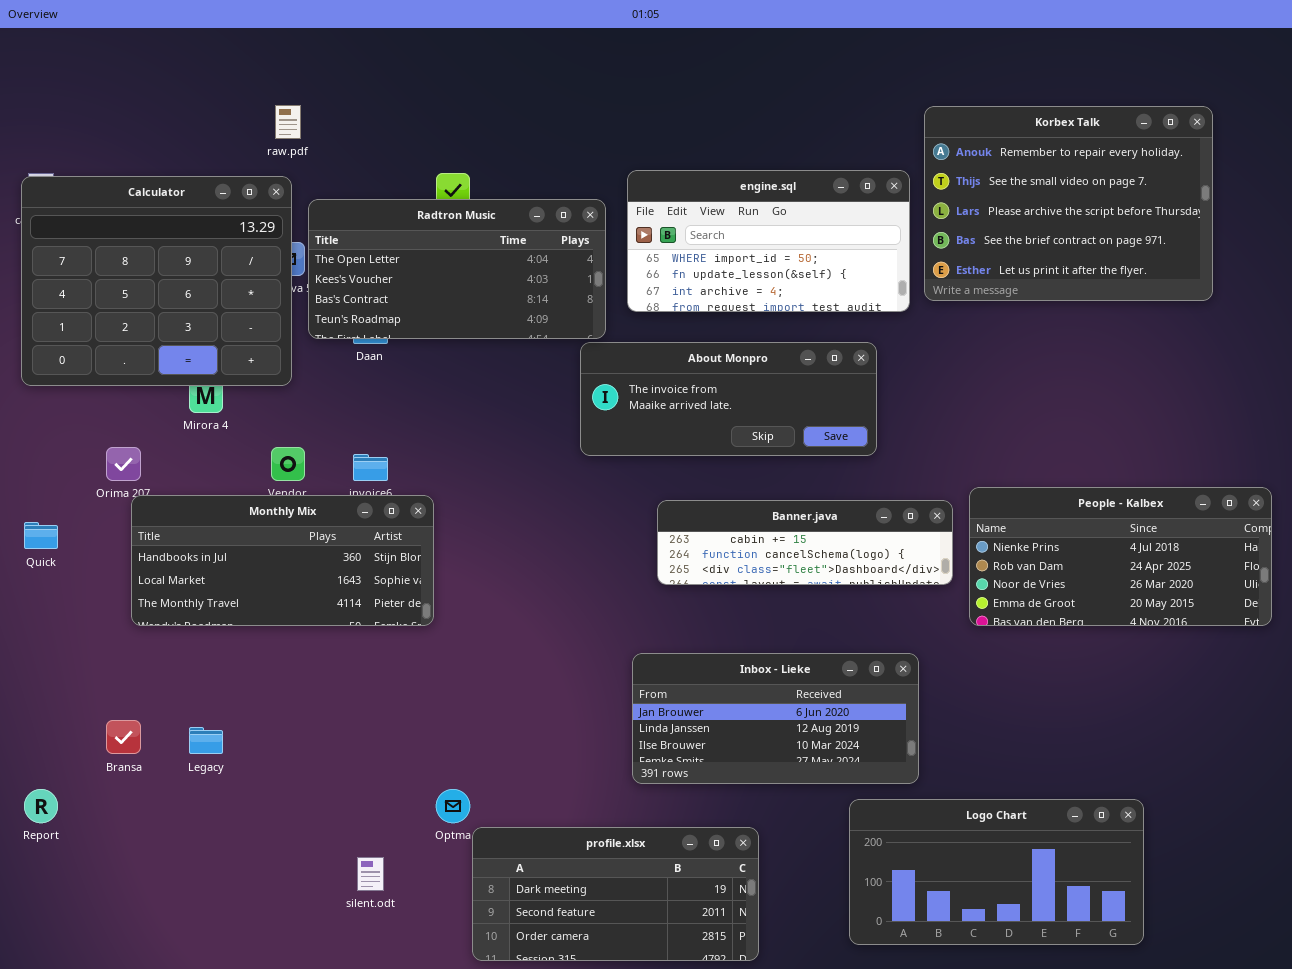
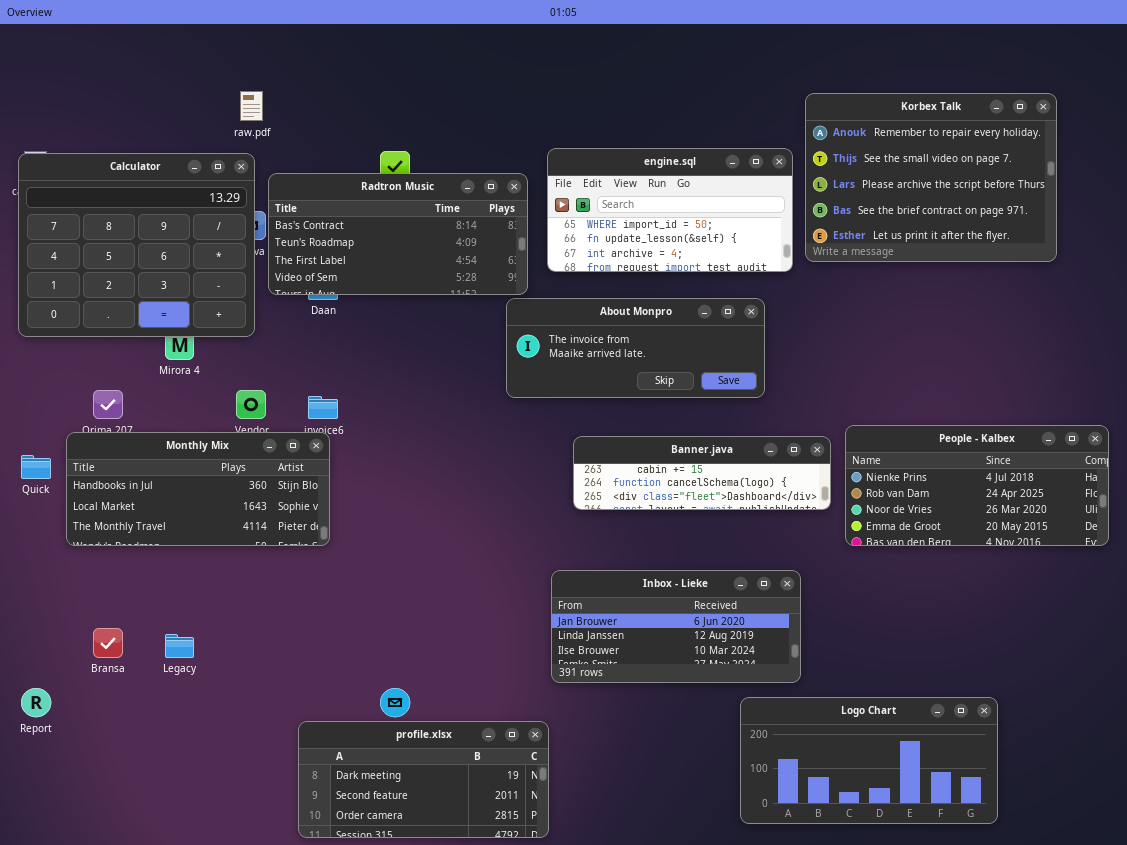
Radtron Music: [308,199,606,339] -> [268,173,528,295], scrolled down 2 rows
Monthly Mix: [131,495,434,626] -> [66,432,330,546], moved
profile.xlsx: [472,827,759,961] -> [298,721,549,838], moved

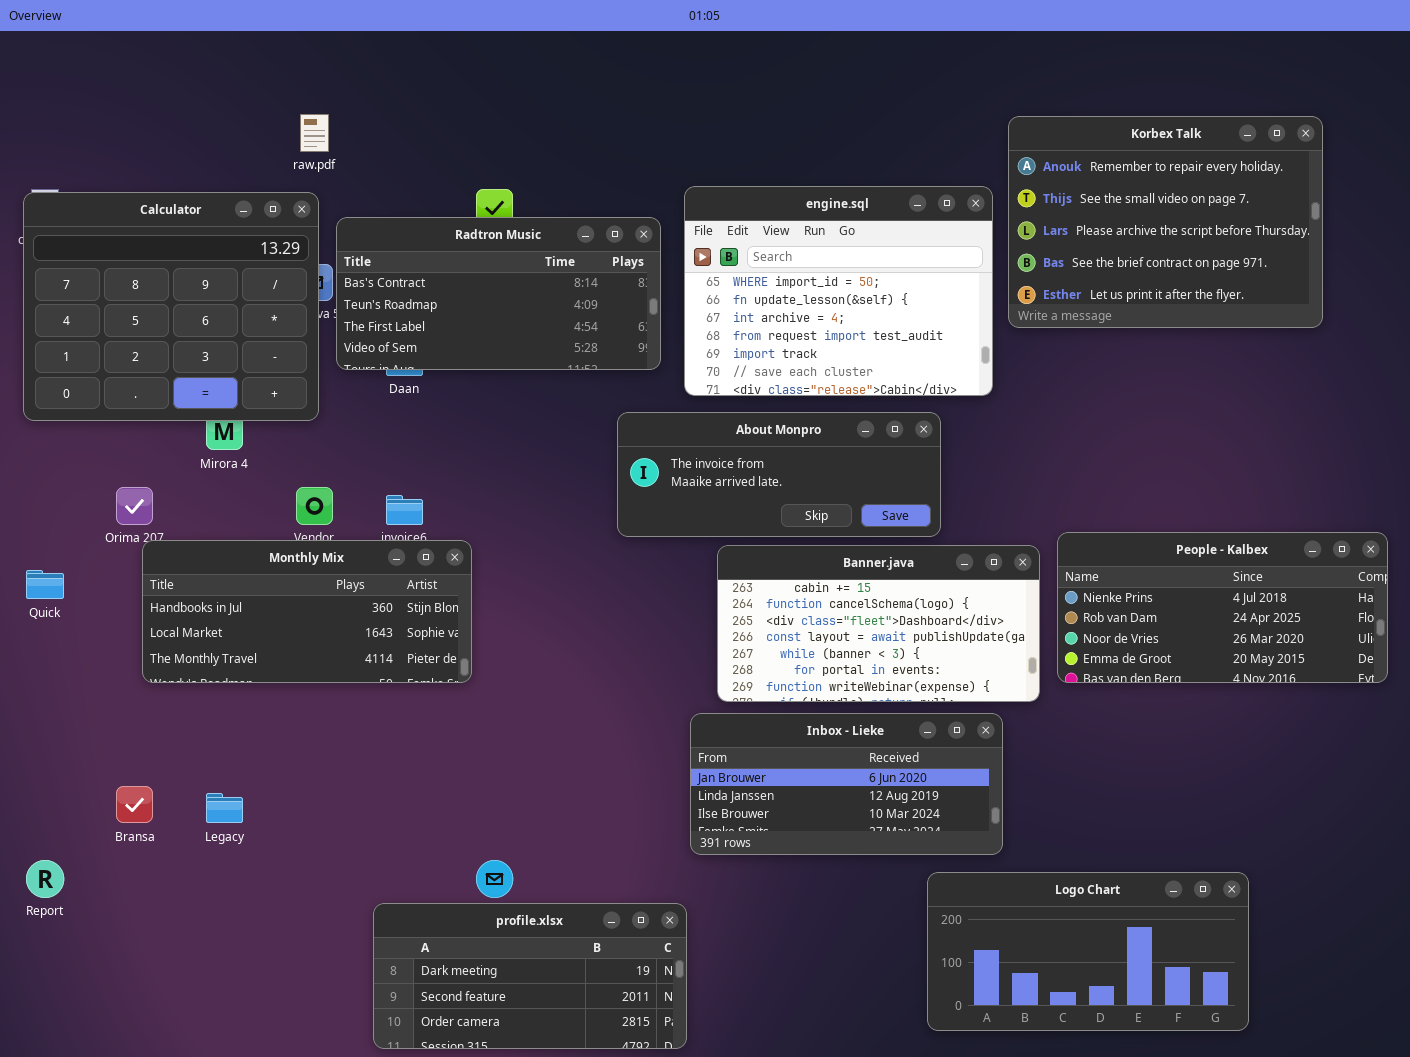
engine.sql: [547,148,793,272] -> [684,186,993,396], resized
About Monpro: [506,298,765,398] -> [617,412,941,537], moved
Monthly Mix: [66,432,330,546] -> [142,540,472,683], moved
Banner.java: [573,436,831,510] -> [717,545,1040,702], resized

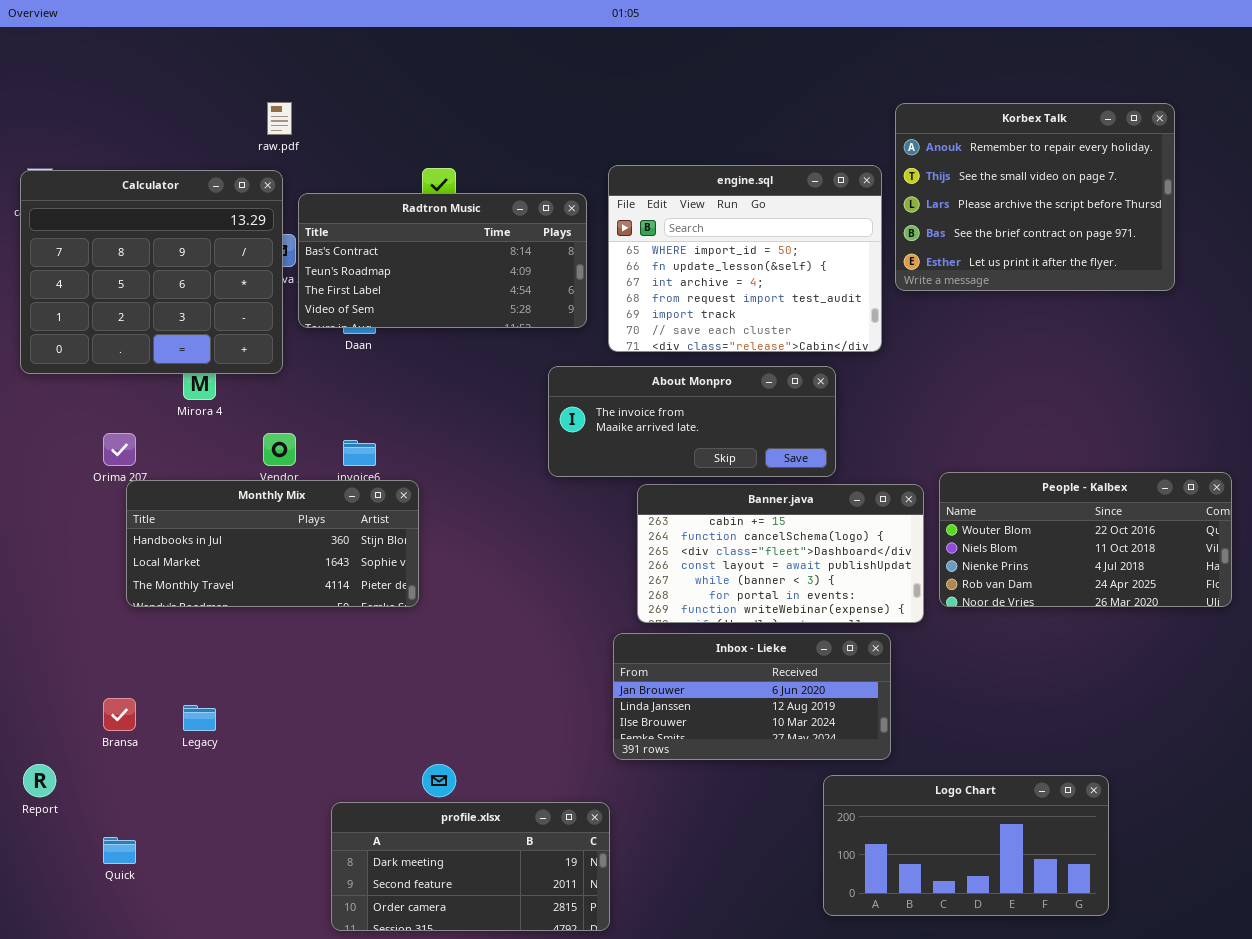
People - Kalbex: [1057,532,1388,683] -> [939,472,1232,607], scrolled up 2 rows
Quick: [26,570,64,599] -> [103,837,136,864], moved

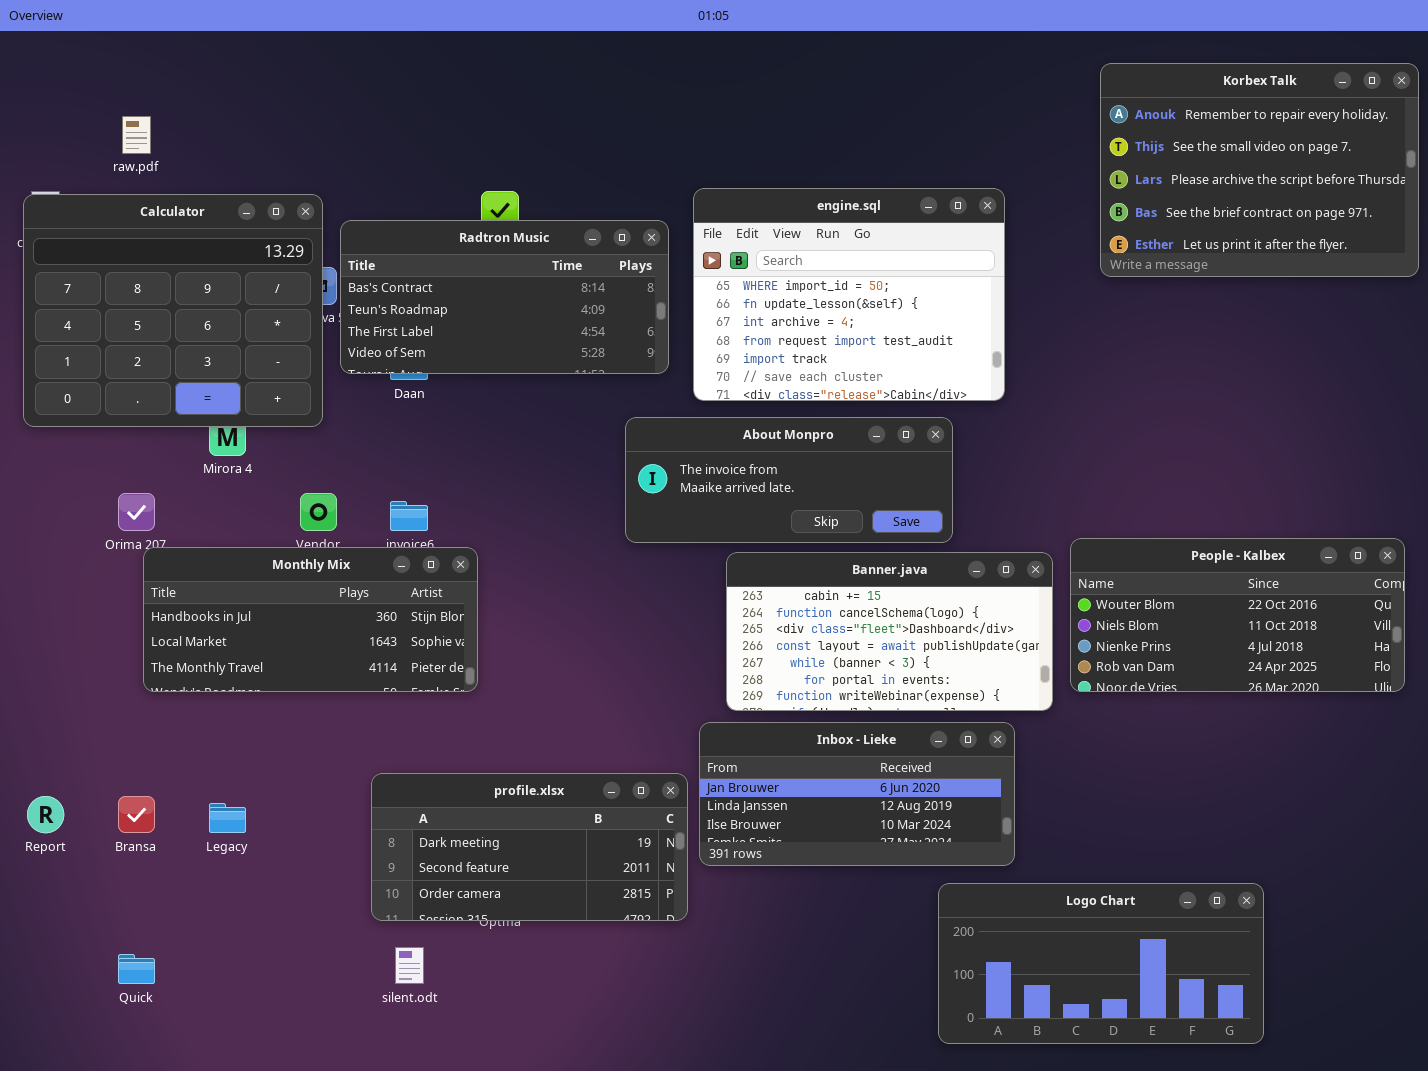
raw.pdf: [267,102,292,135] -> [122,116,151,154], moved
Korbex Talk: [895,103,1175,291] -> [1100,63,1419,277], moved
Report: [23,764,56,797] -> [27,796,64,833], moved
profile.xlsx: [331,802,610,931] -> [371,773,688,921], moved

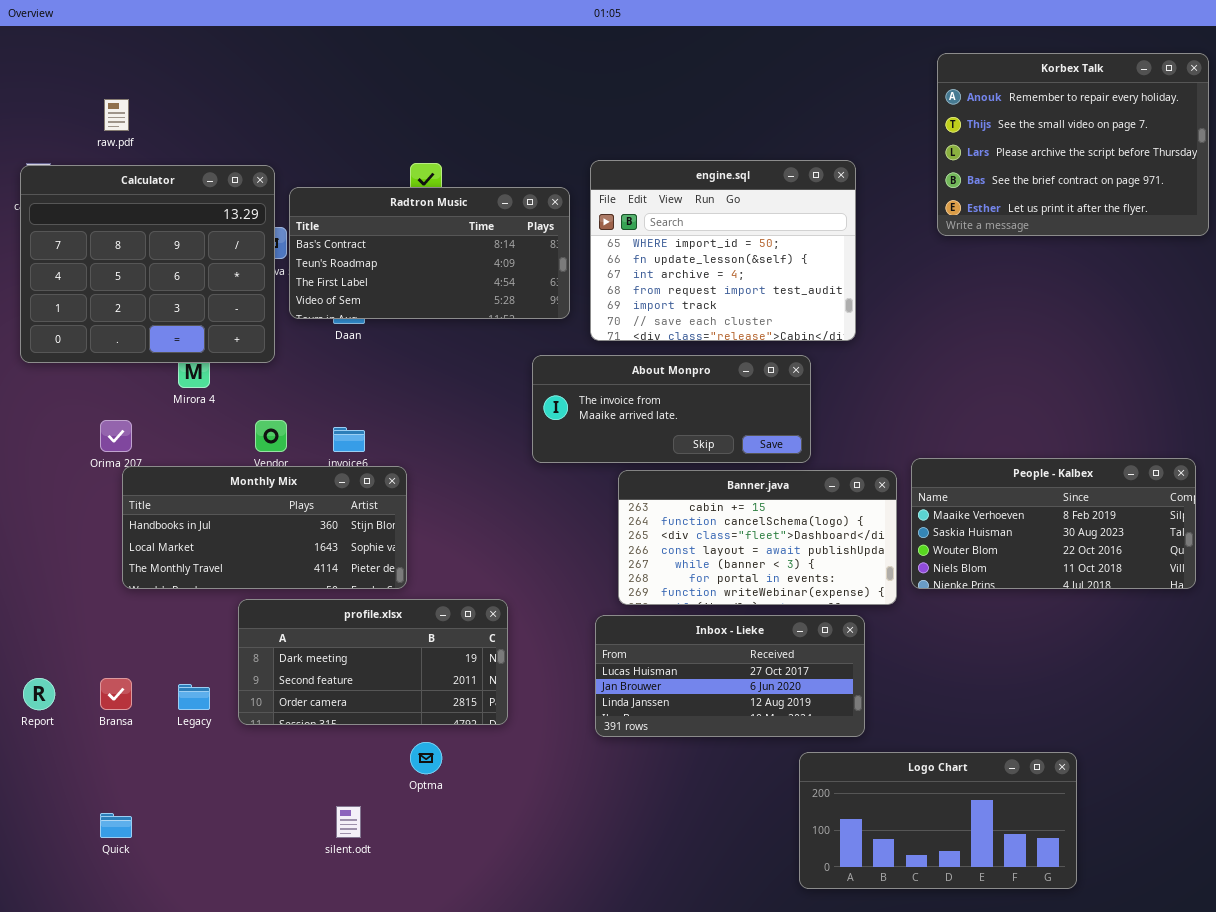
People - Kalbex: [1070,538,1405,692] -> [911,458,1196,589], scrolled up 2 rows
Inbox - Lieke: [699,722,1015,866] -> [595,615,865,737], scrolled up 1 row
profile.xlsx: [371,773,688,921] -> [238,599,508,725], moved

